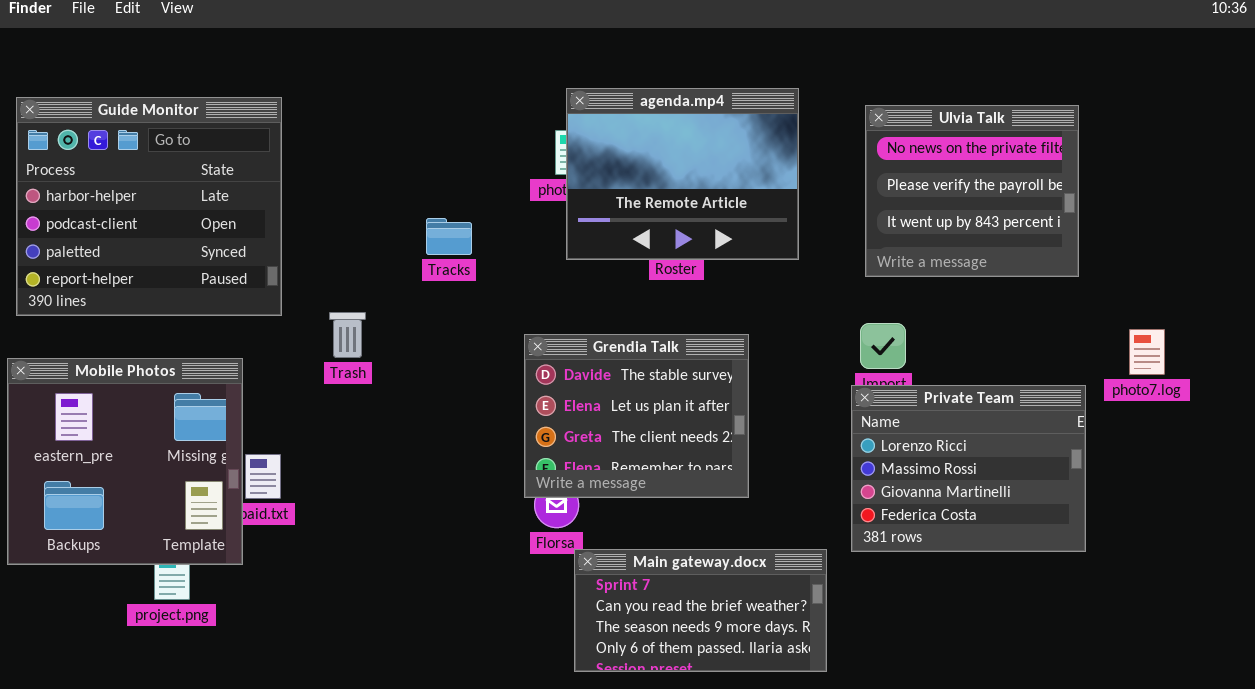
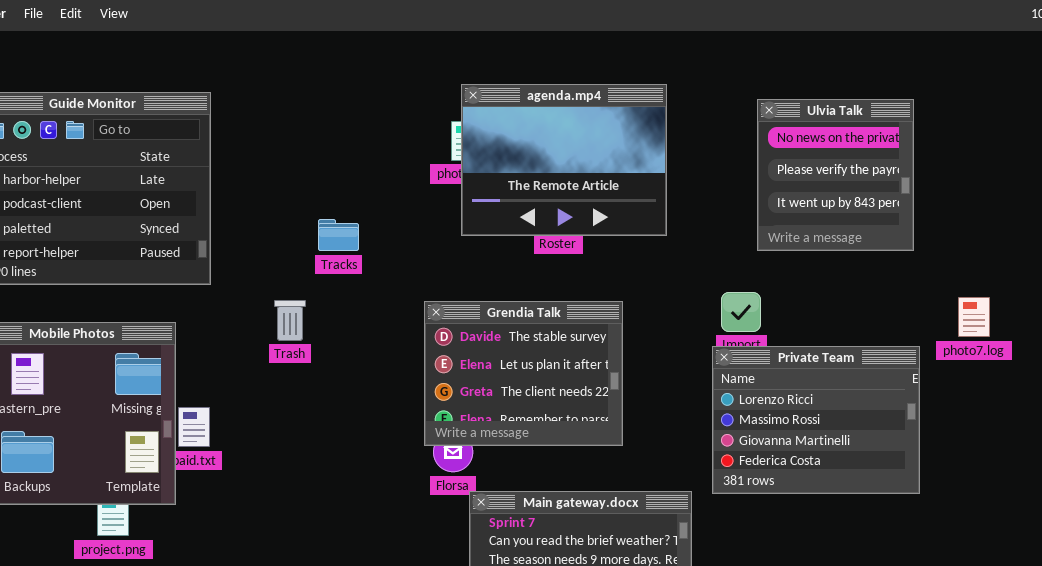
Ulvia Talk: [865,105,1079,277] -> [757,99,914,251], resized
Tracks: [426,218,472,255] -> [318,219,359,251], moved
Trash: [329,312,366,358] -> [274,300,306,341], moved

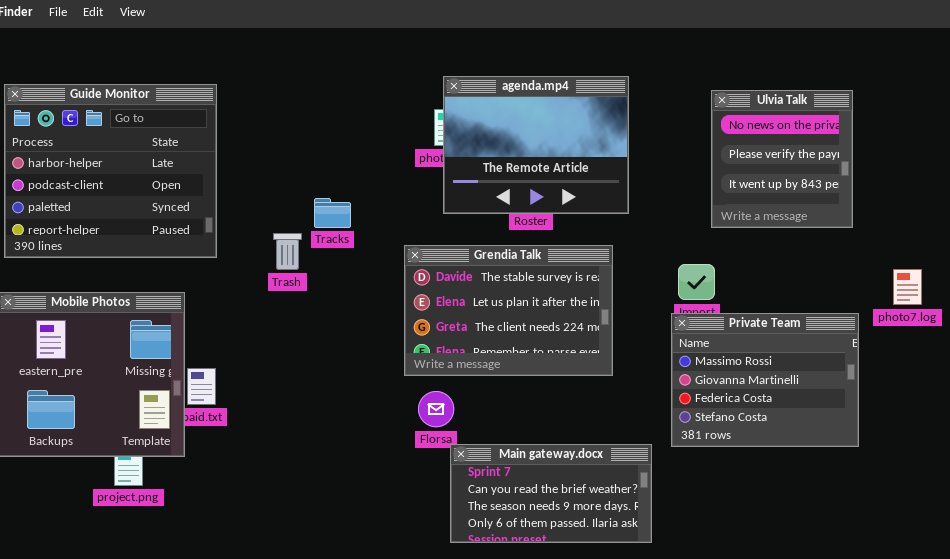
Trash: [274,300,306,341] -> [273,233,302,270], moved
Grendia Talk: [424,301,623,446] -> [404,245,613,376], moved, resized
Private Team: [712,346,920,494] -> [671,313,859,447], scrolled down 1 row

